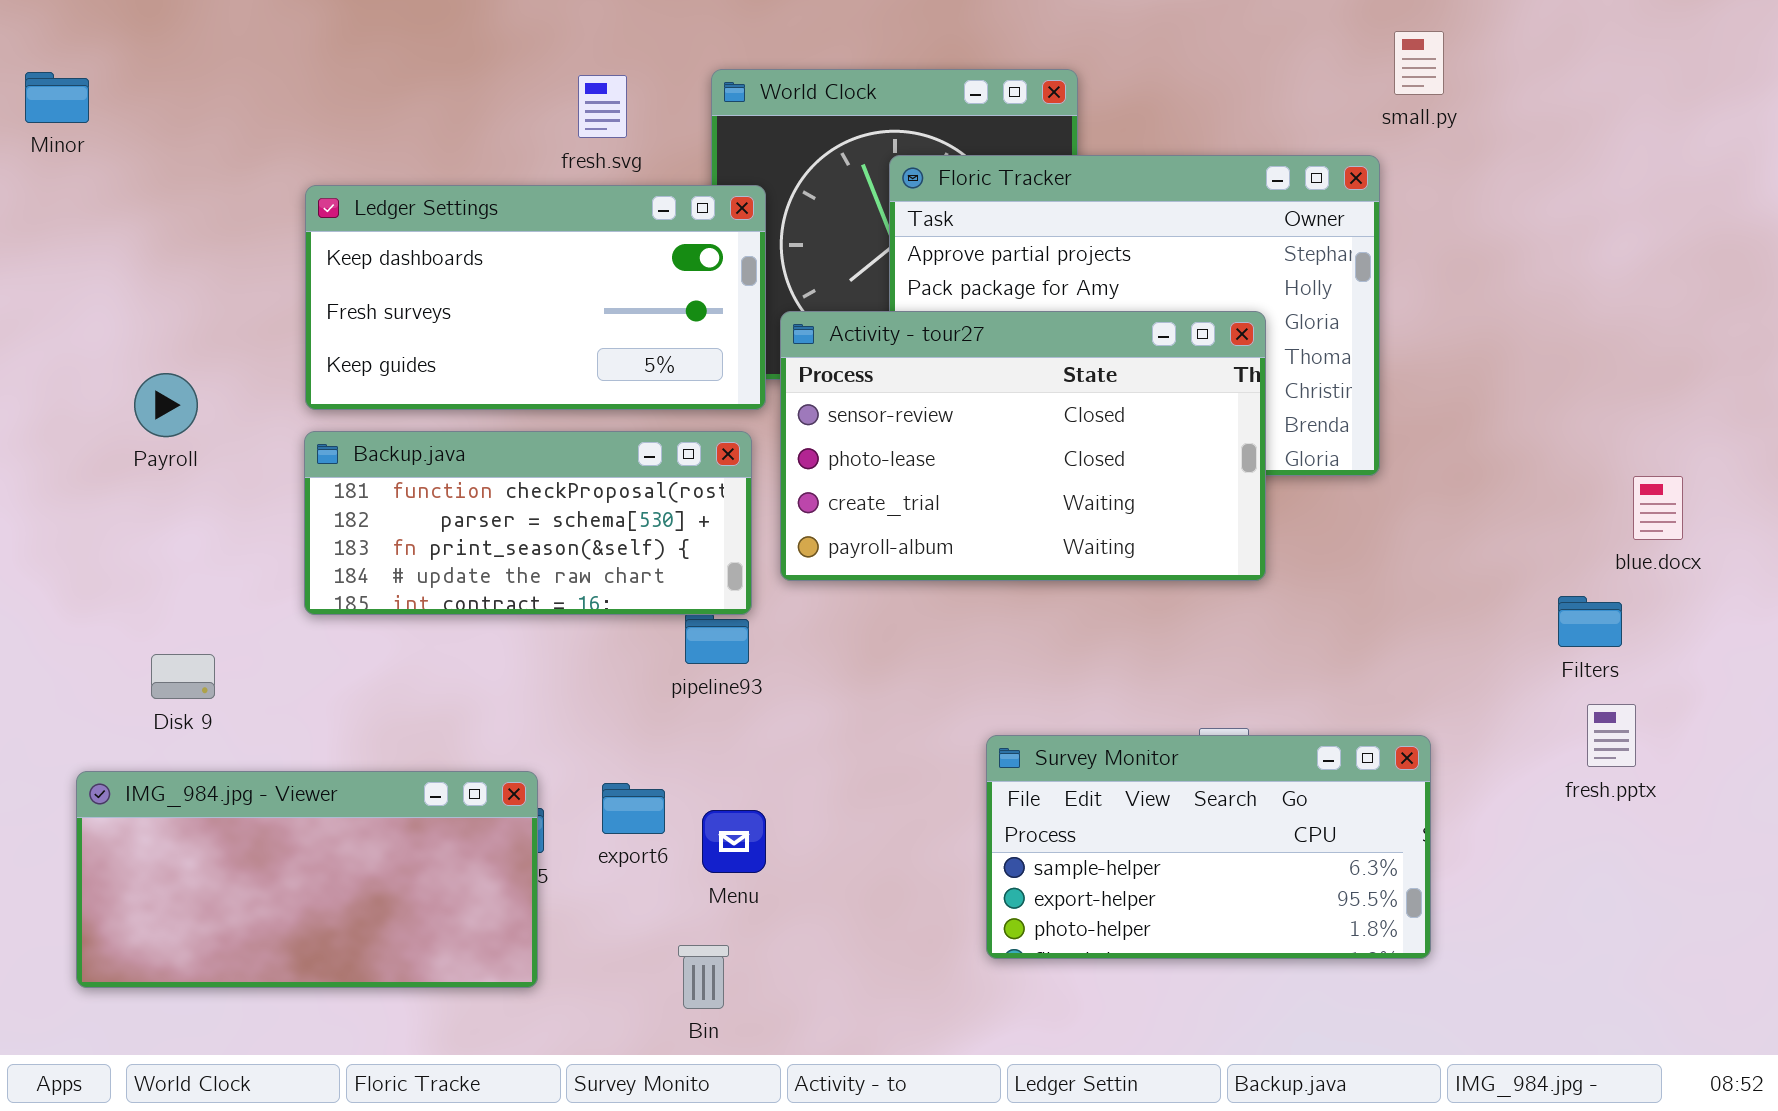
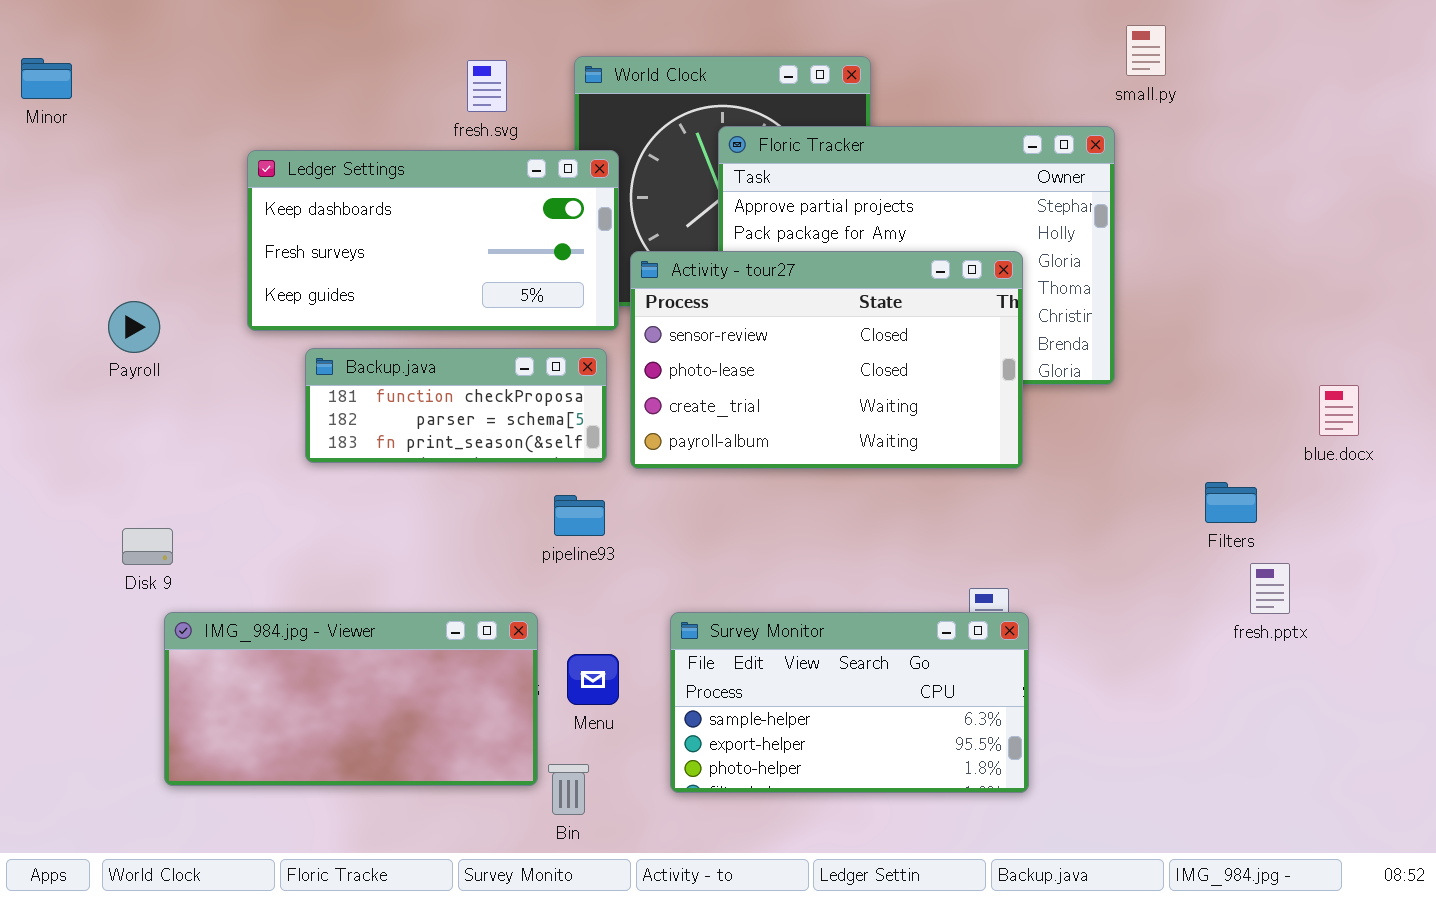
Backup.java: [304,431,752,615] -> [305,348,607,463], resized
Filters: [1558,596,1622,647] -> [1205,482,1257,523], moved
fresh.pptx: [1587,704,1636,767] -> [1250,563,1290,614], moved
Survey Monitor: [986,735,1431,959] -> [670,612,1029,793], moved
IMG_984.jpg - Viewer: [76,771,538,988] -> [164,612,538,786], moved

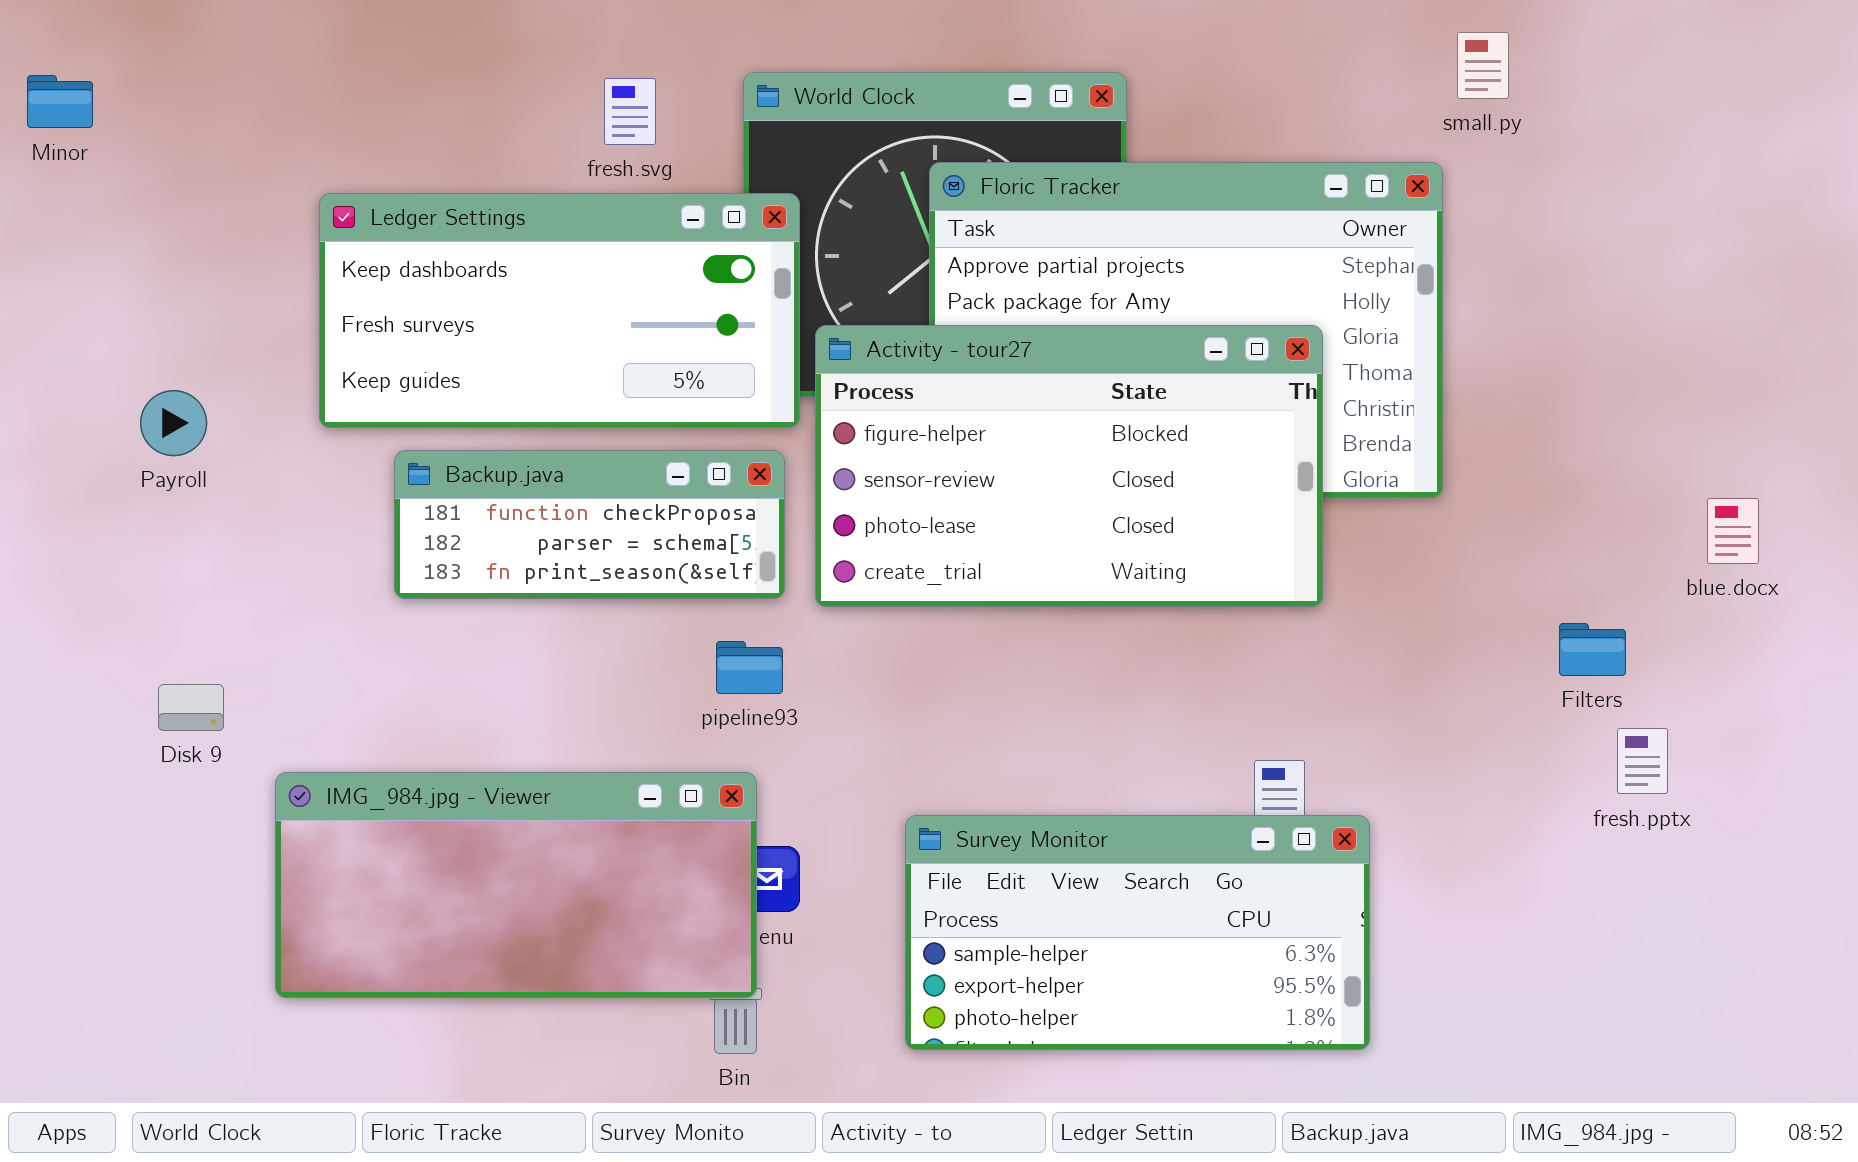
Activity - tour27: [630,251,1023,469] -> [815,325,1323,607], scrolled up 1 row
IMG_984.jpg - Viewer: [164,612,538,786] -> [275,772,757,998], moved
Survey Monitor: [670,612,1029,793] -> [905,815,1370,1050], moved

